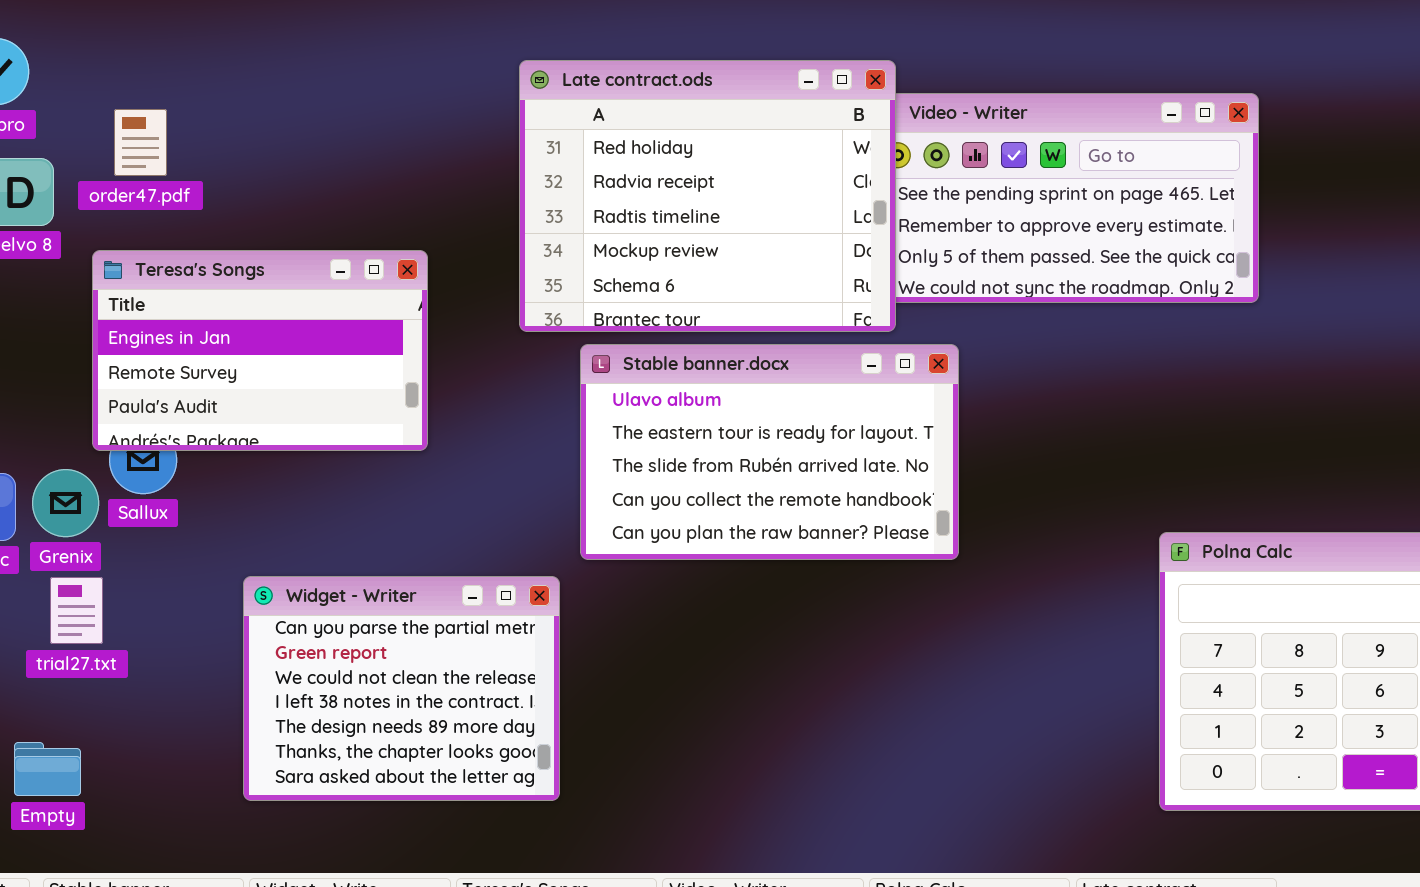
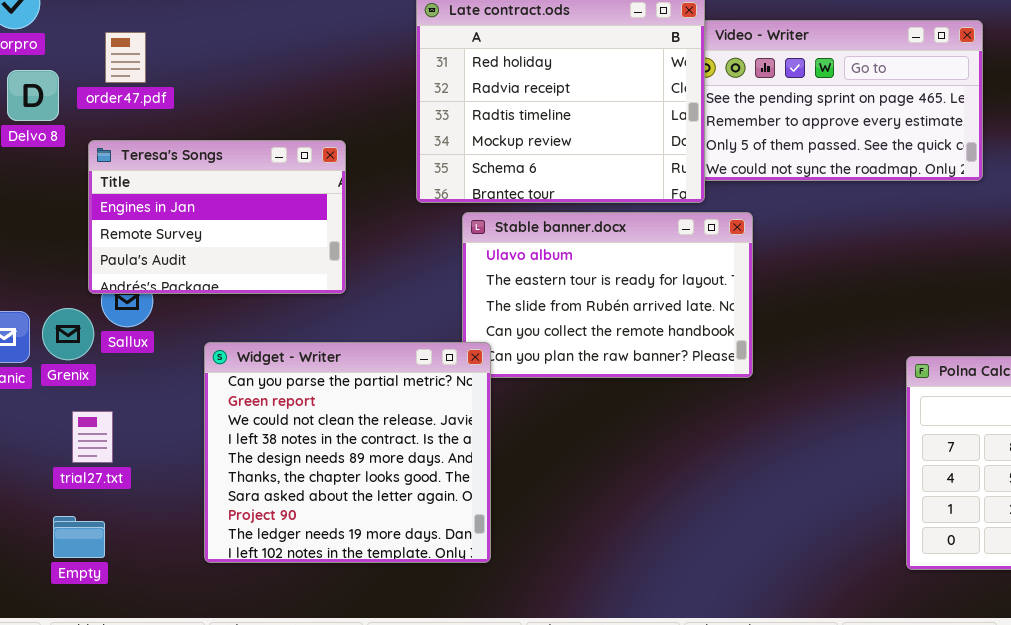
Widget - Writer: [243,576,560,801] -> [204,342,491,563], resized
trial27.txt: [50,577,103,644] -> [72,411,113,463], moved
Empty: [14,742,81,796] -> [53,516,105,558], moved

